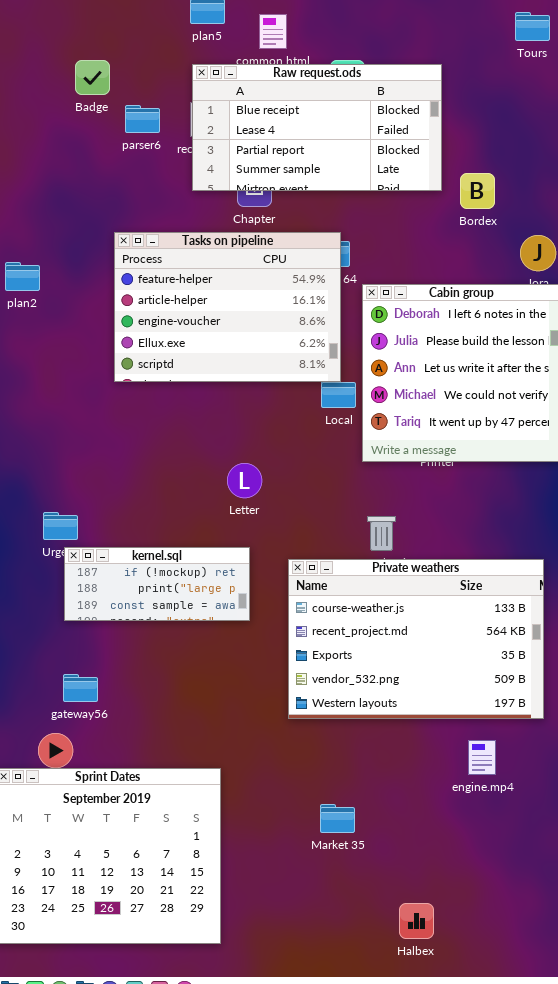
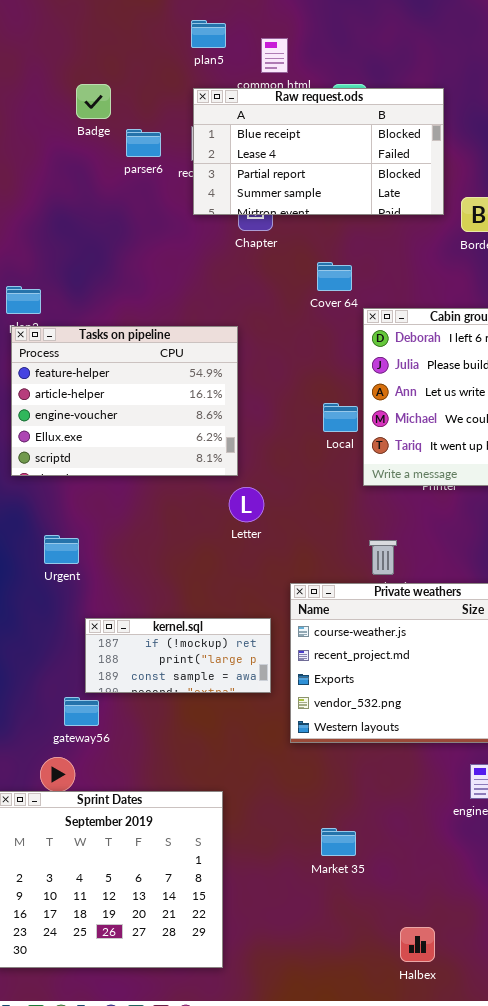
Tasks on pipeline: [114,232,341,382] -> [11,326,238,476], moved
kernel.sql: [64,547,250,621] -> [85,618,271,693], moved

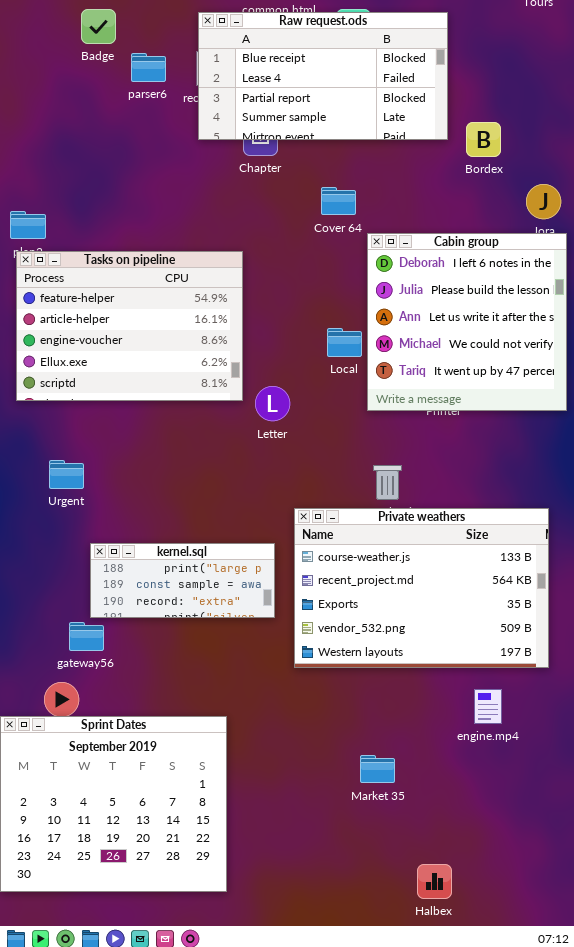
Letter: [229,487,264,522] -> [255,386,290,421], moved
kernel.sql: [85,618,271,693] -> [90,543,275,618], scrolled down 1 row
Market 35: [321,828,356,856] -> [360,755,395,783], moved
Halbex: [400,927,435,962] -> [417,864,452,899], moved

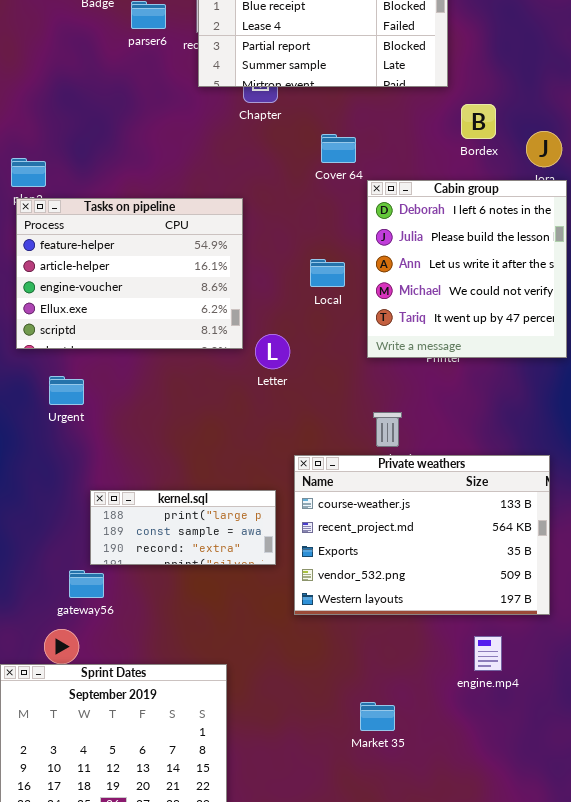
Bordex: [466,122,501,157] -> [461,104,496,139], moved
Local: [327,328,362,357] -> [310,259,345,287], moved
Urgent: [49,460,84,489] -> [49,376,84,405], moved

